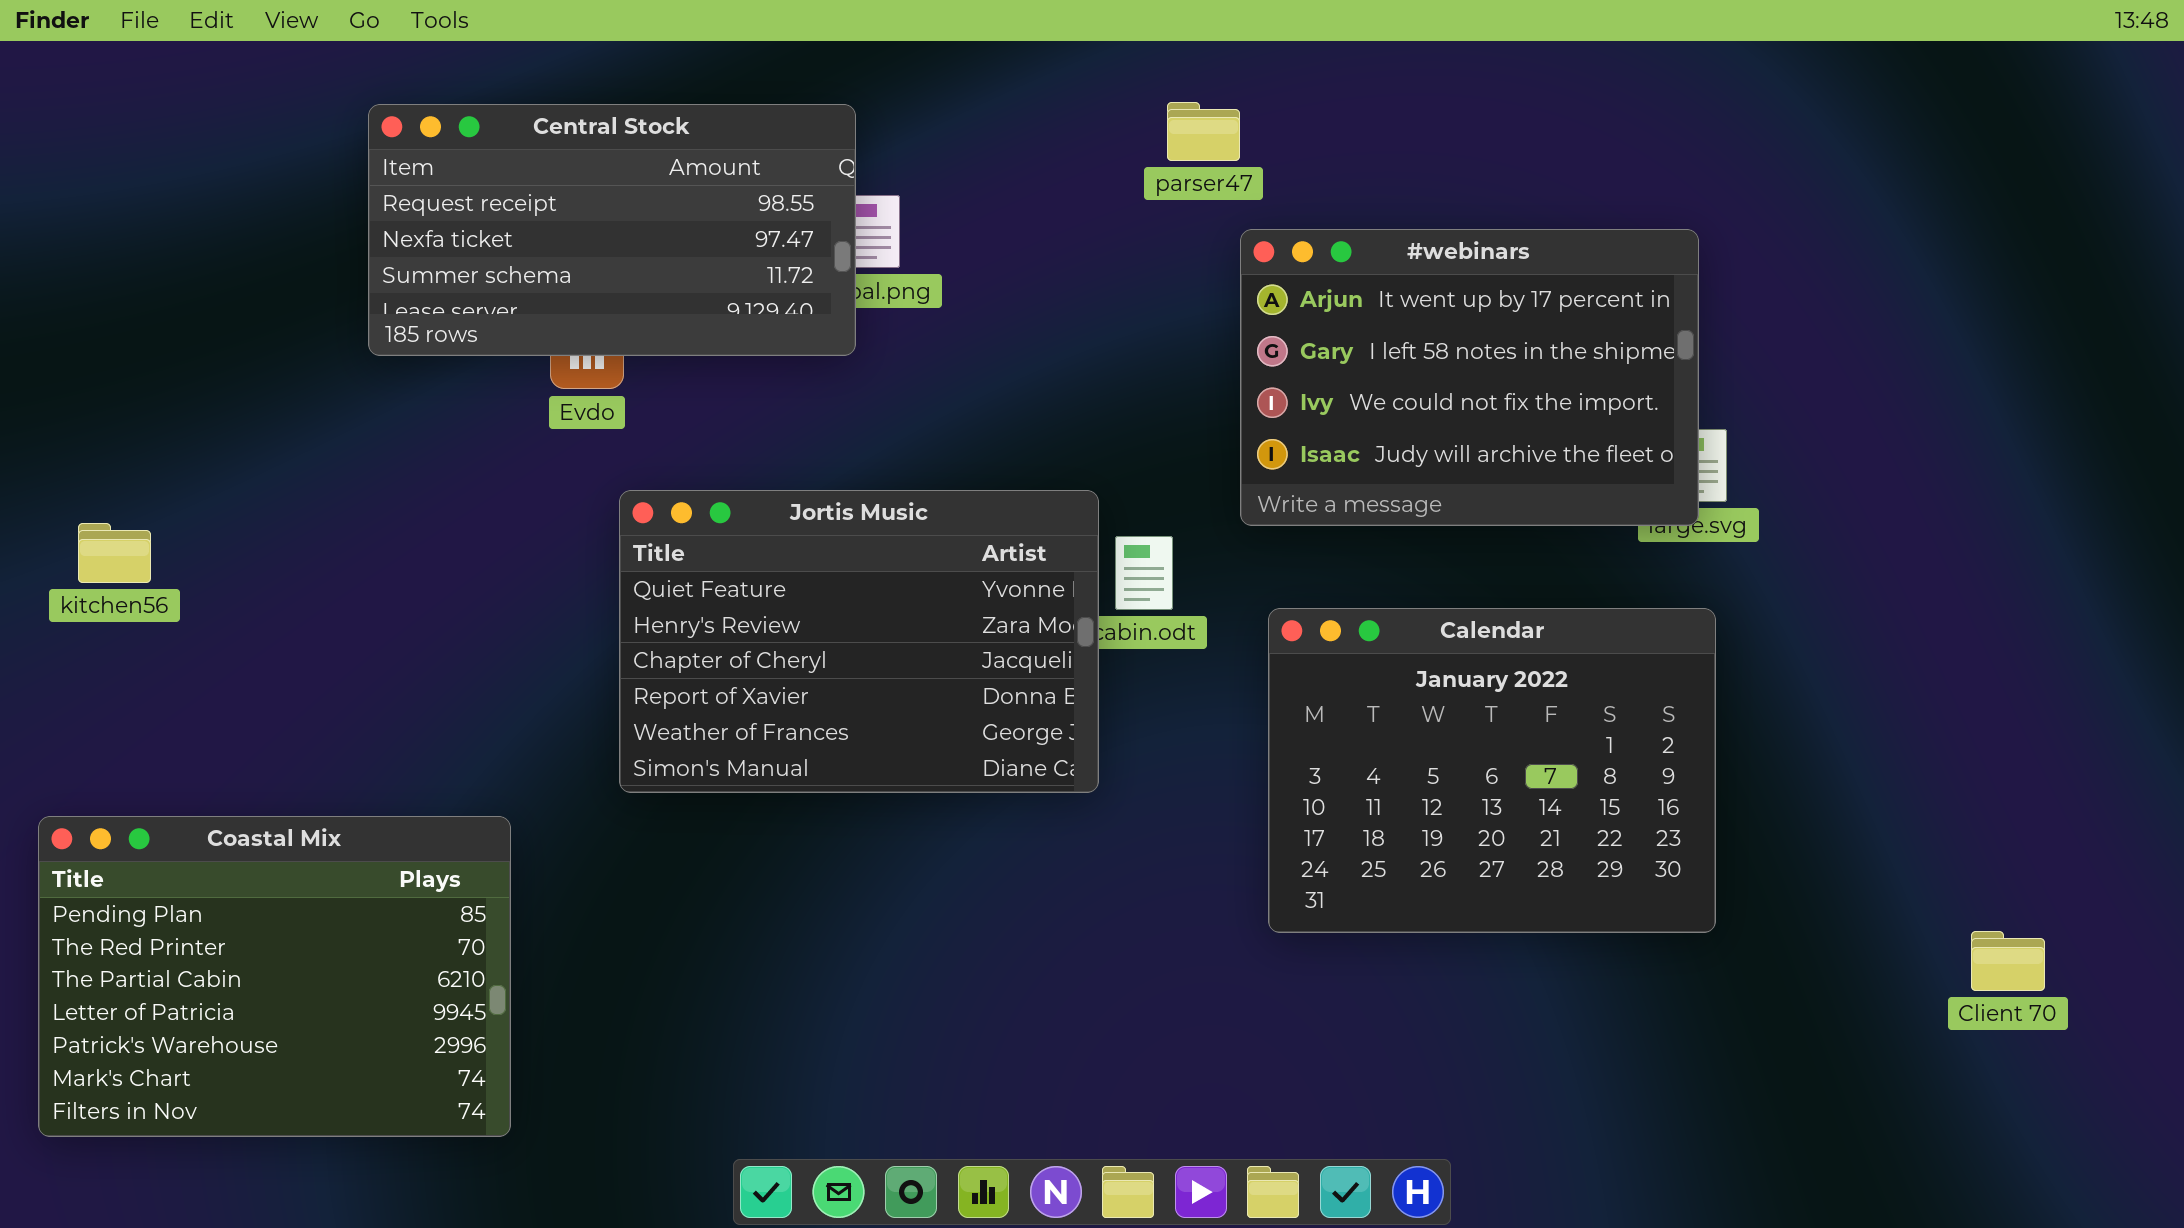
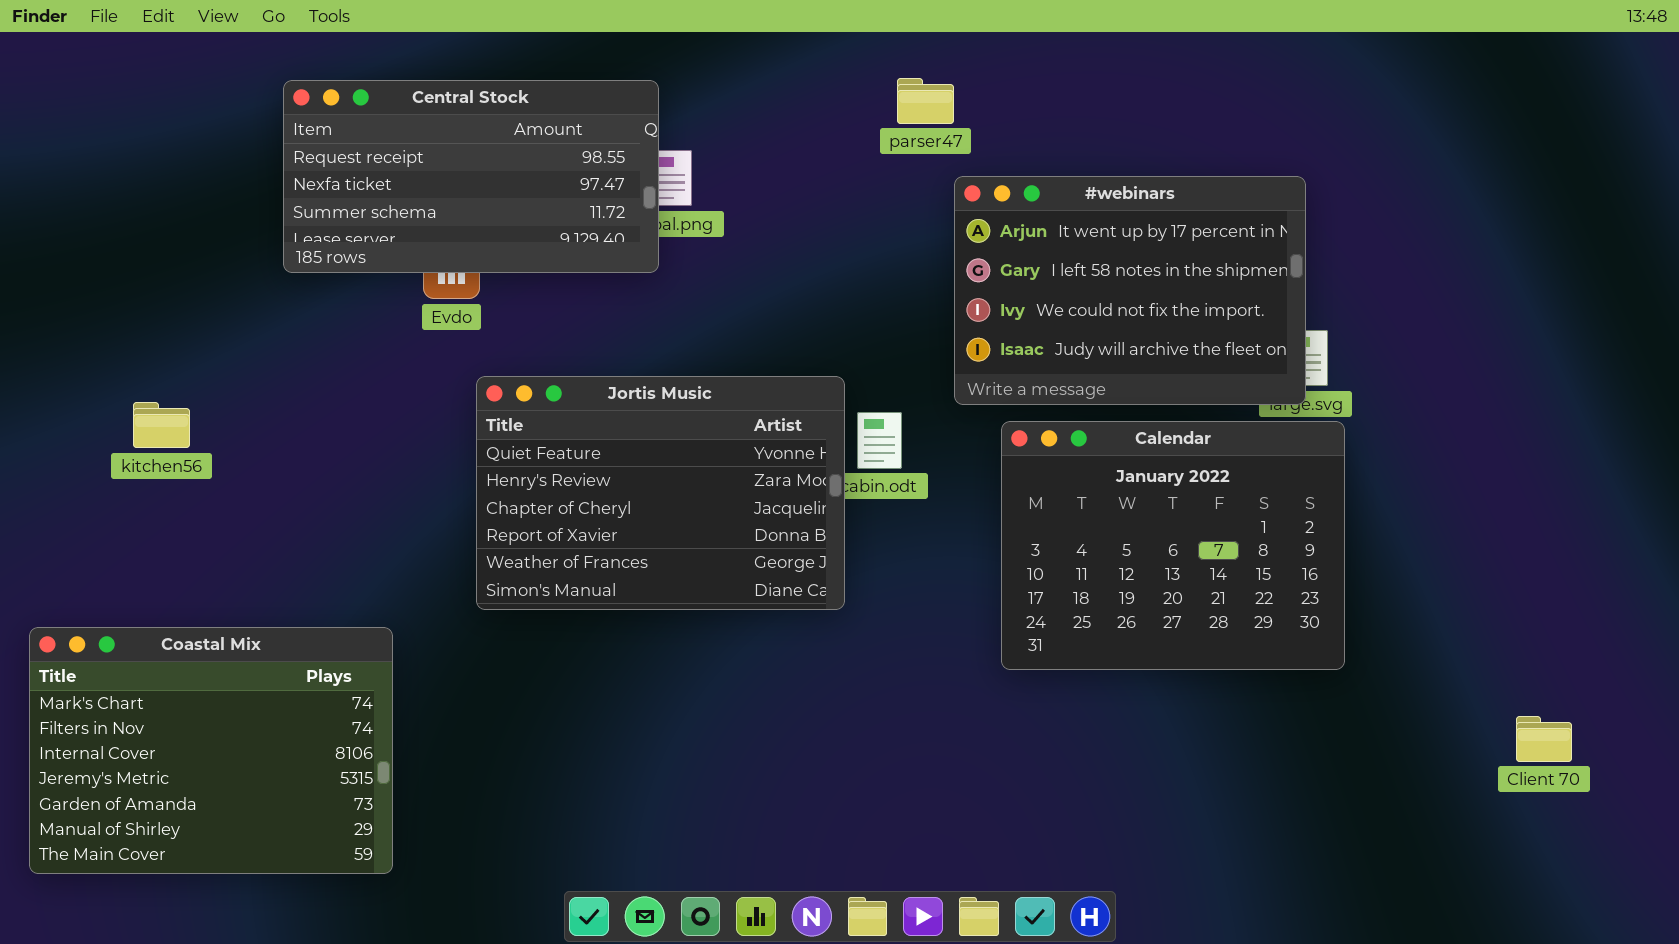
kitchen56: [78,523,151,583] -> [133,402,190,448], moved
Calendar: [1268,608,1716,933] -> [1001,421,1345,670], moved
Coastal Mix: [38,816,511,1137] -> [29,627,393,874], scrolled down 5 rows

